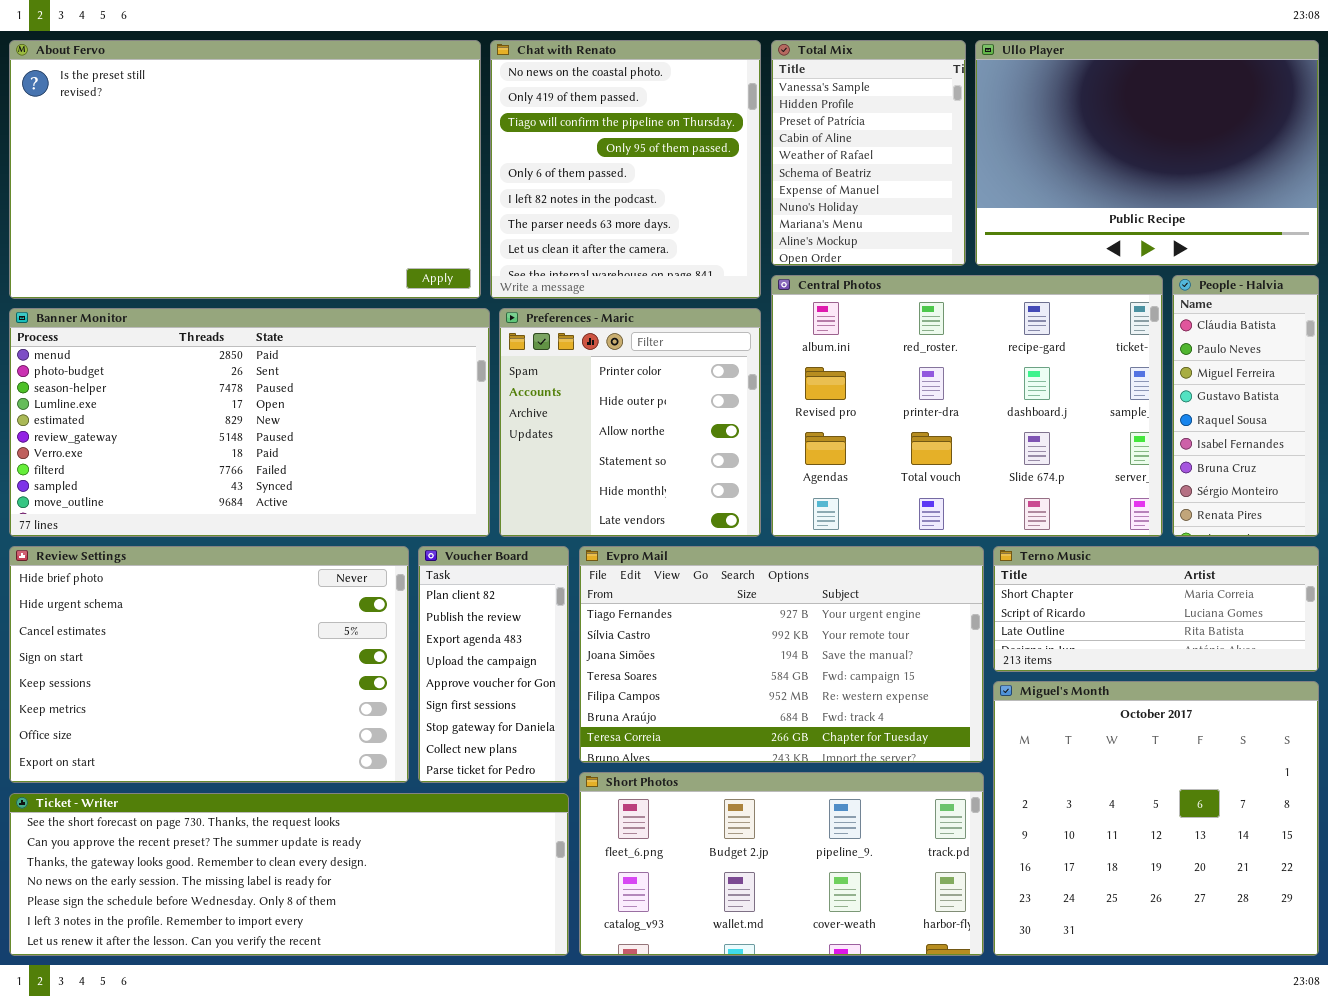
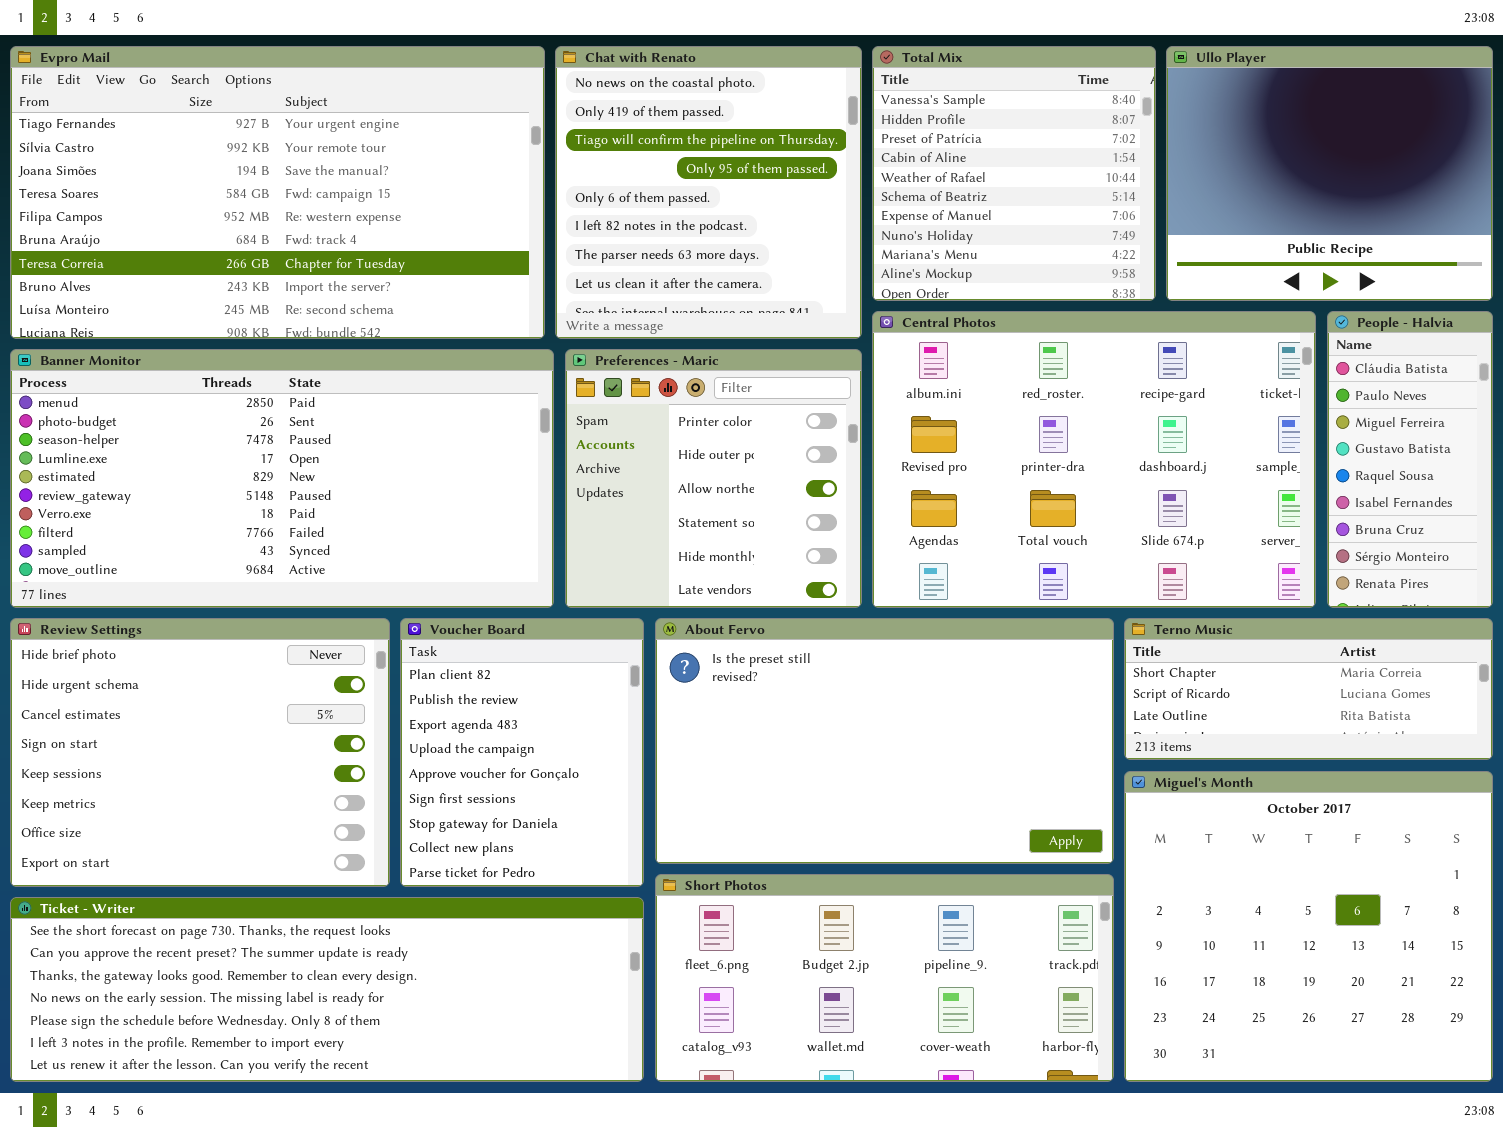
About Fervo: [9,40,481,299] -> [655,618,1114,864], moved, resized
Total Mix: [771,40,966,266] -> [872,46,1156,301], resized
Ullo Player: [975,40,1319,266] -> [1166,46,1493,301], resized
Review Settings: [9,546,409,783] -> [10,618,390,887], resized
Voucher Board: [418,546,569,783] -> [400,618,644,887], resized
Evpro Mail: [579,546,984,763] -> [10,46,545,339], moved, resized

